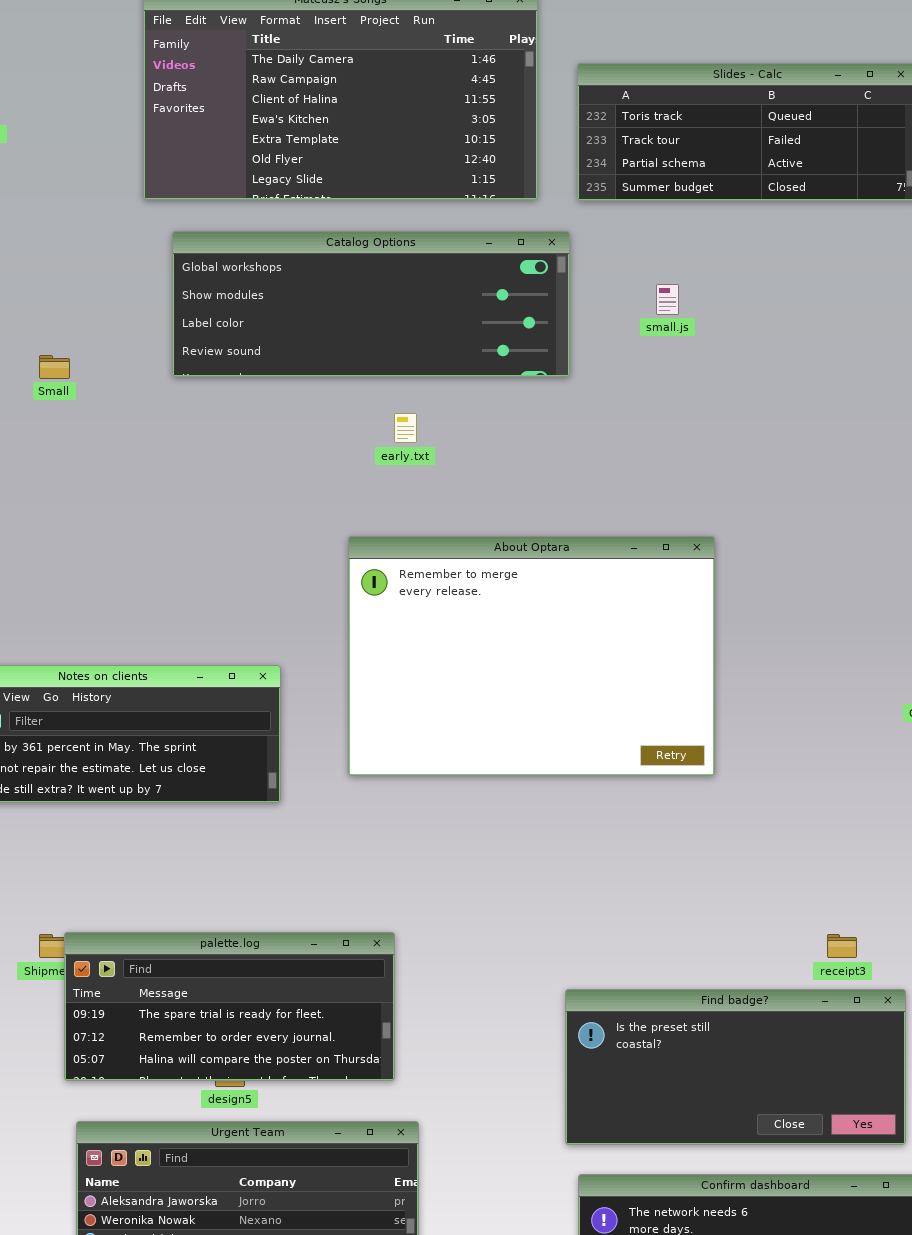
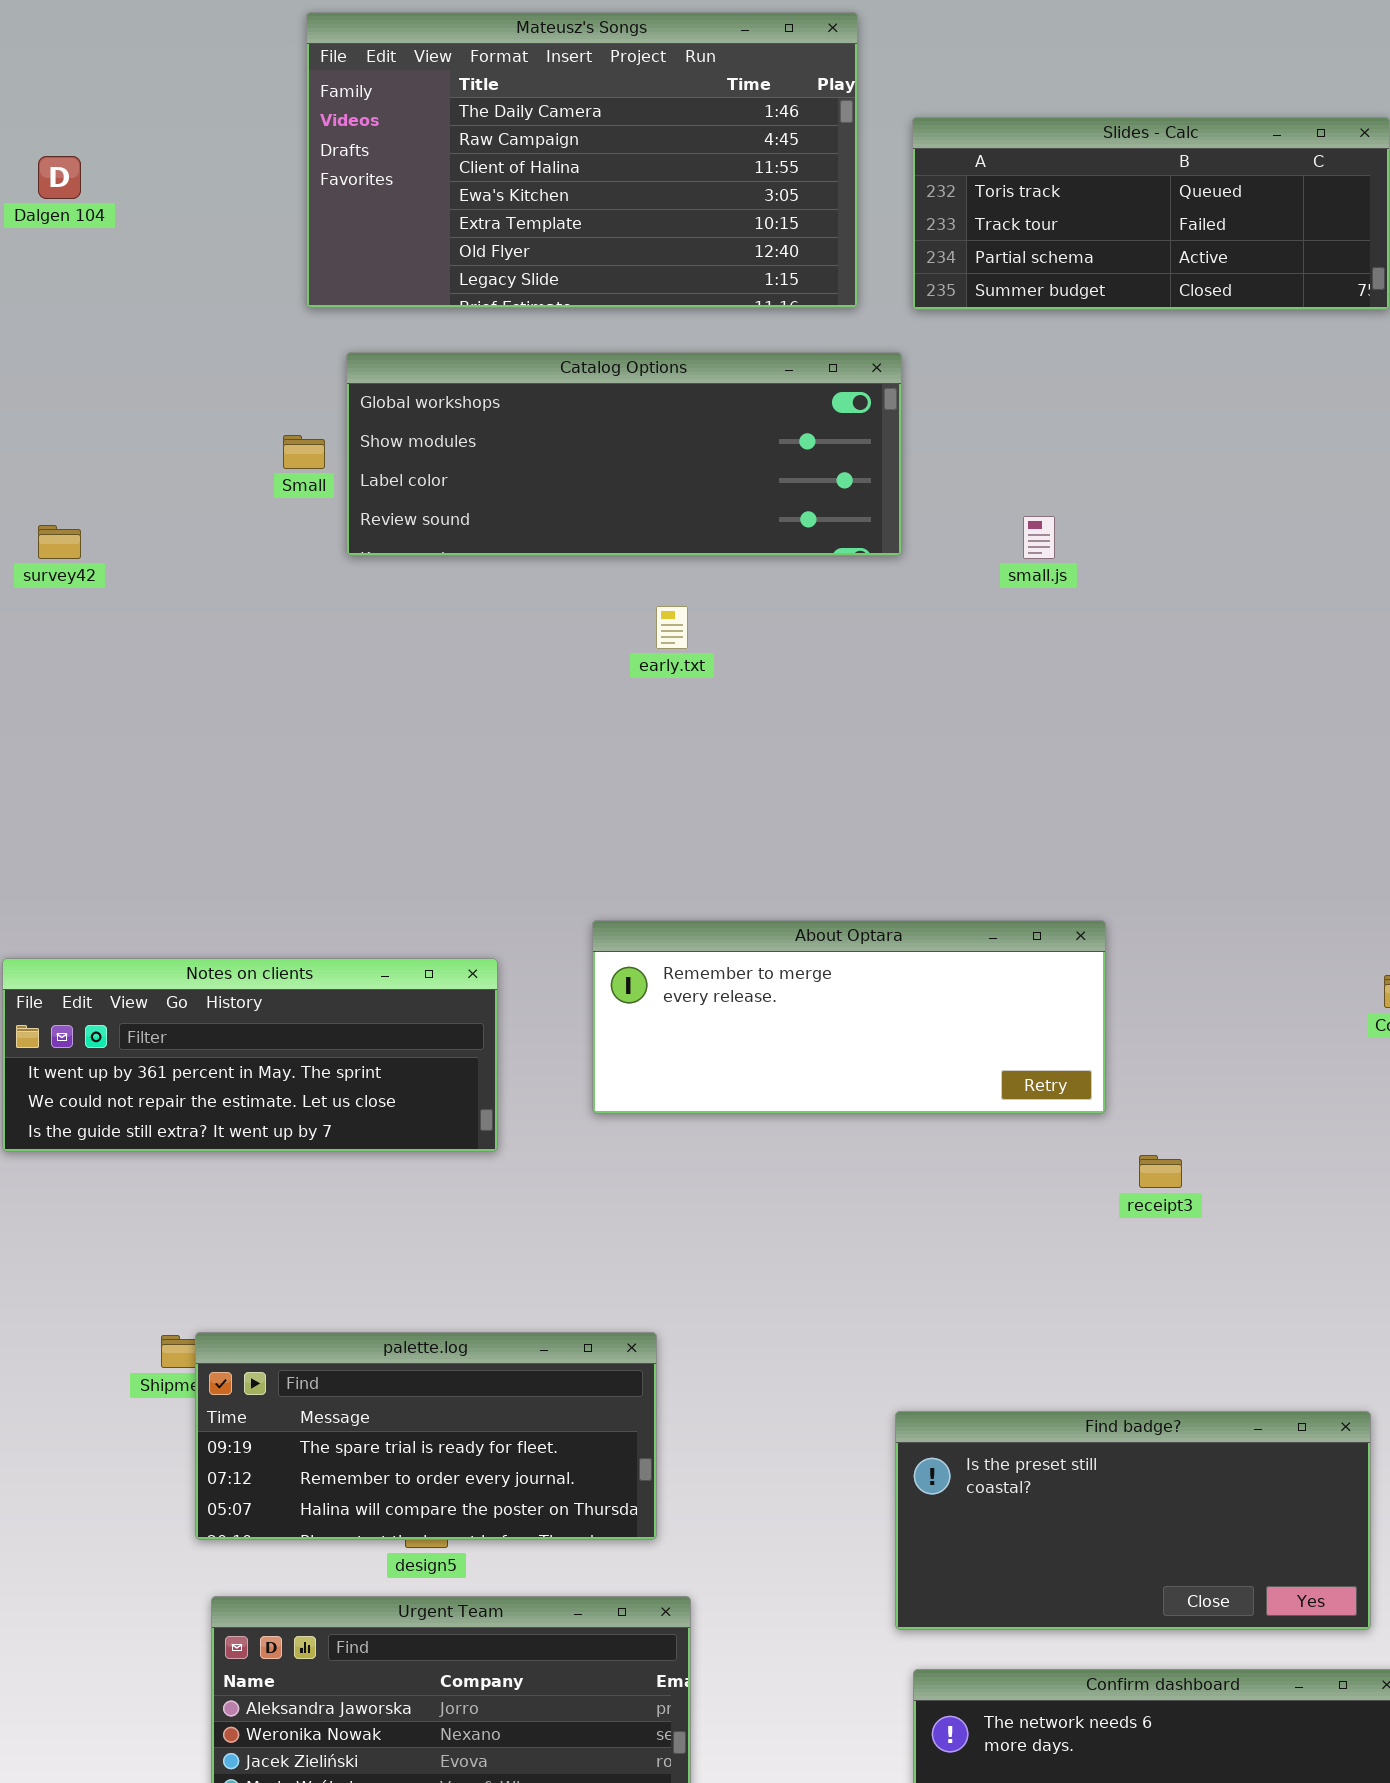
small.js: [656,284,679,315] -> [1023,516,1055,559], moved
Small: [39,355,70,379] -> [283,435,325,469], moved
About Optara: [348,536,715,776] -> [592,920,1106,1114], resized
receipt3: [827,934,857,958] -> [1139,1155,1182,1188], moved

